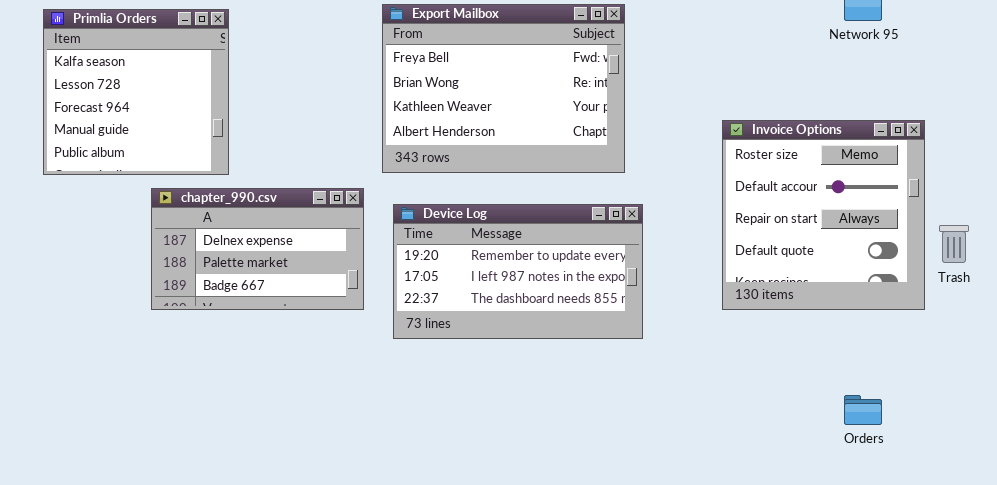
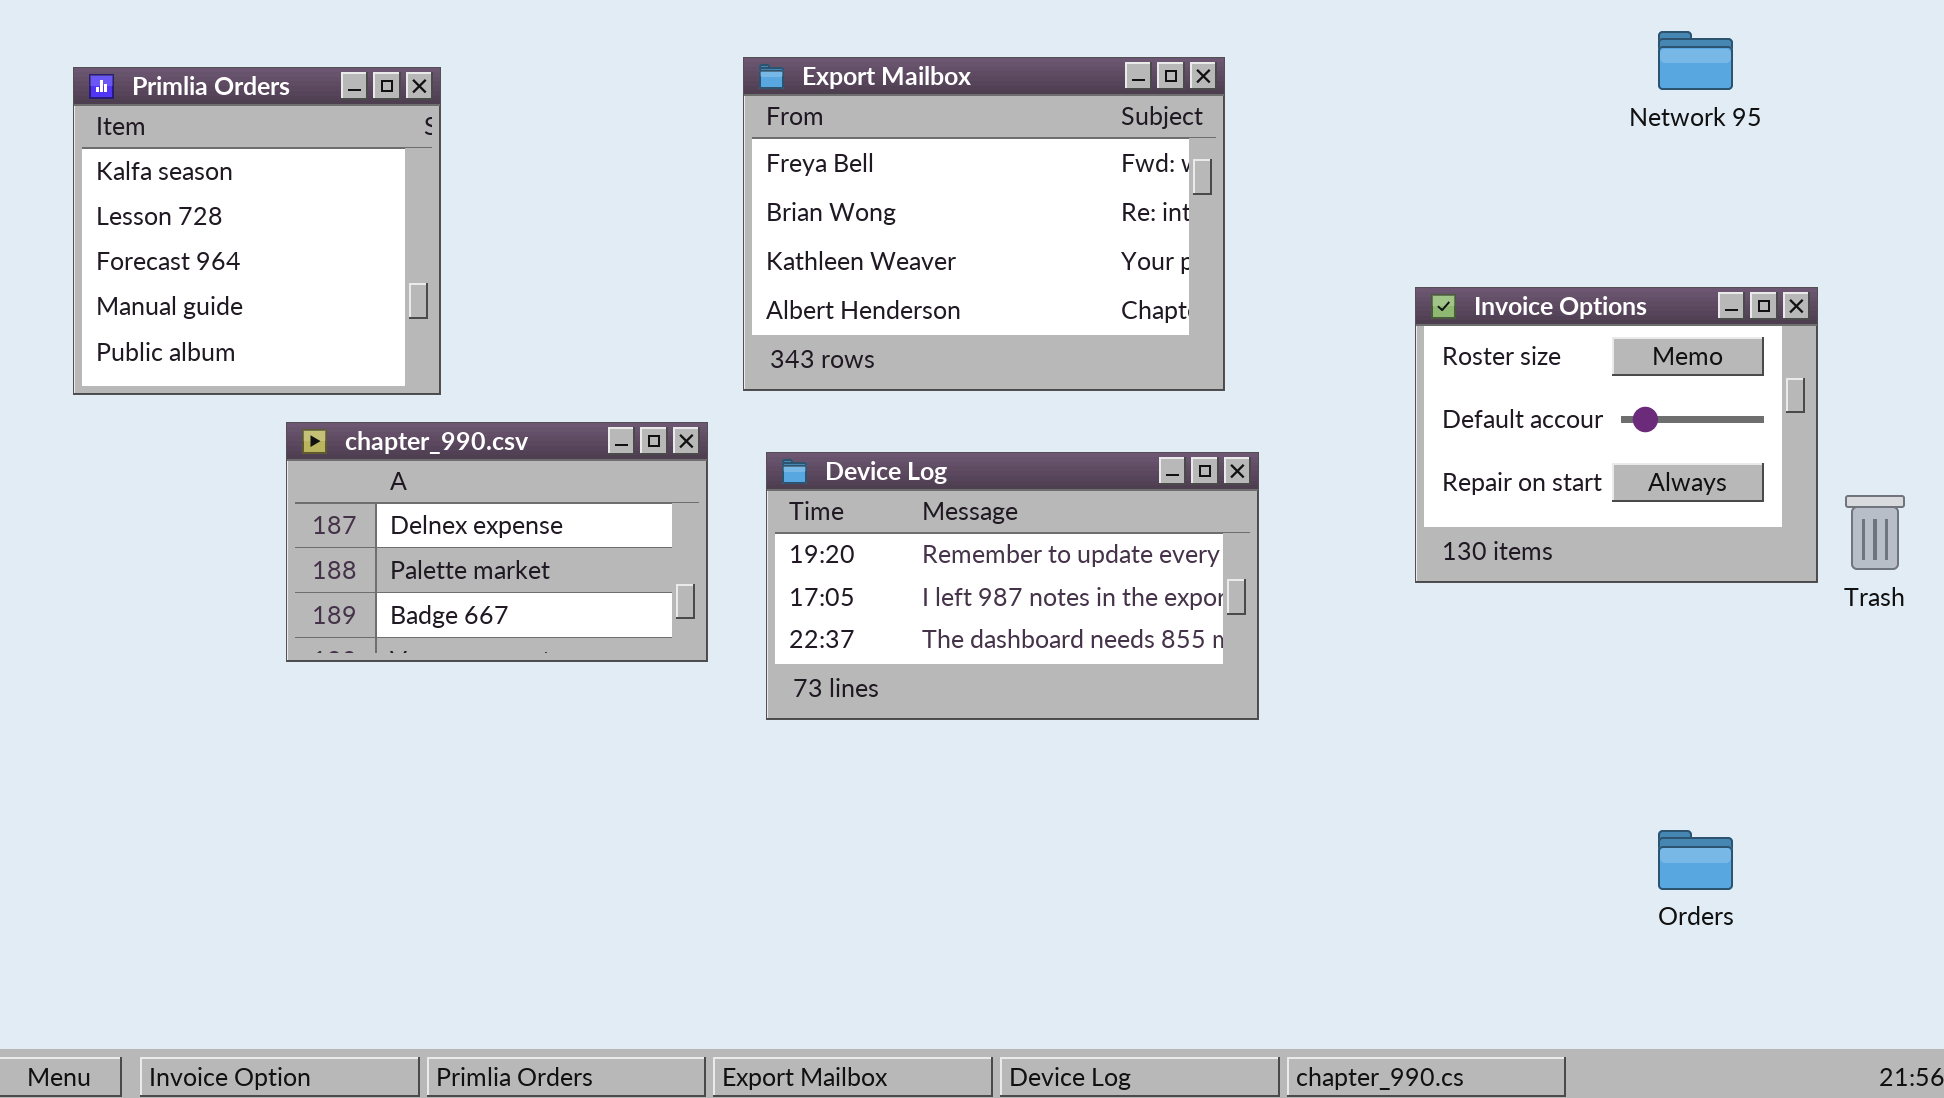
Invoice Options: [722,120,925,310] -> [1415,287,1818,583], resized

